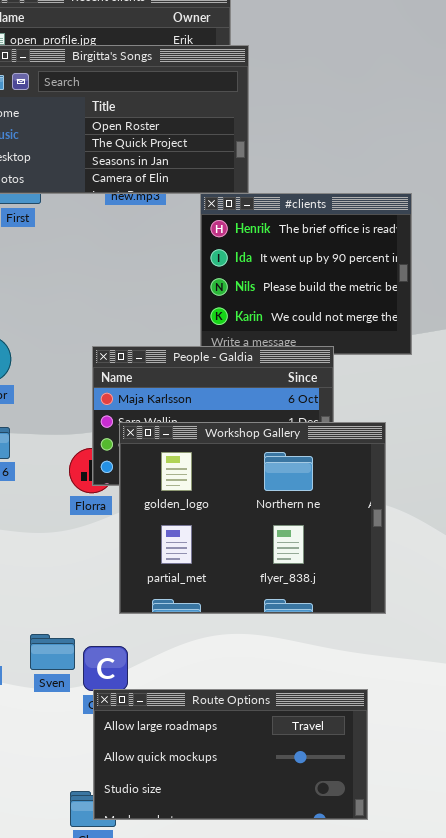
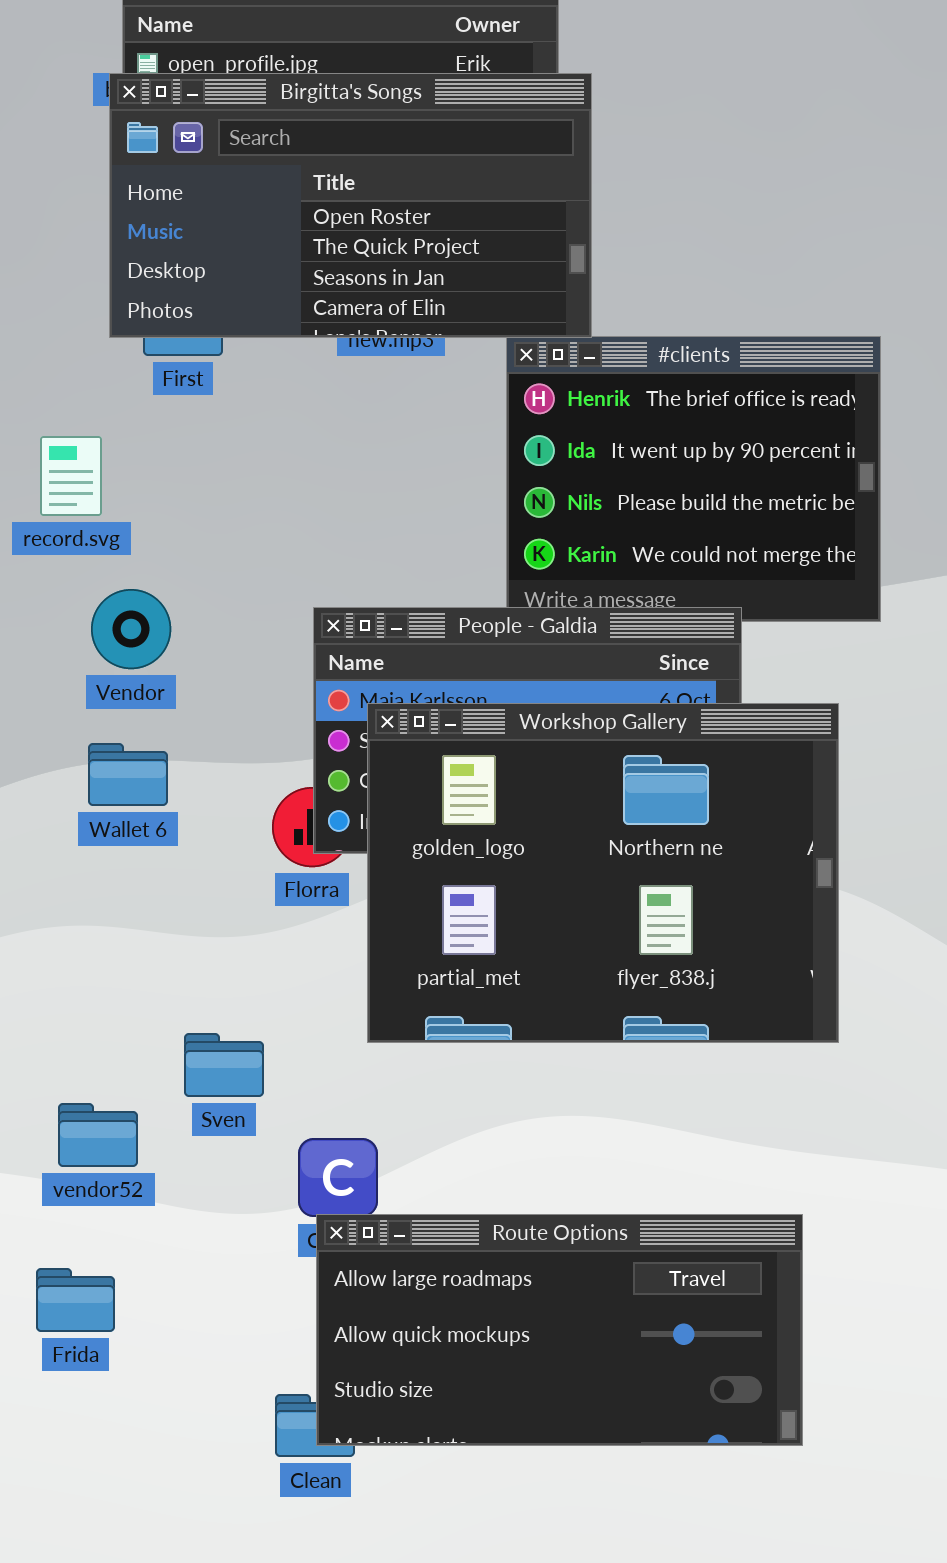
Workshop Gallery: [119,422,386,614] -> [367,703,839,1043], moved
Sven: [30,634,75,670] -> [184,1033,264,1097], moved

